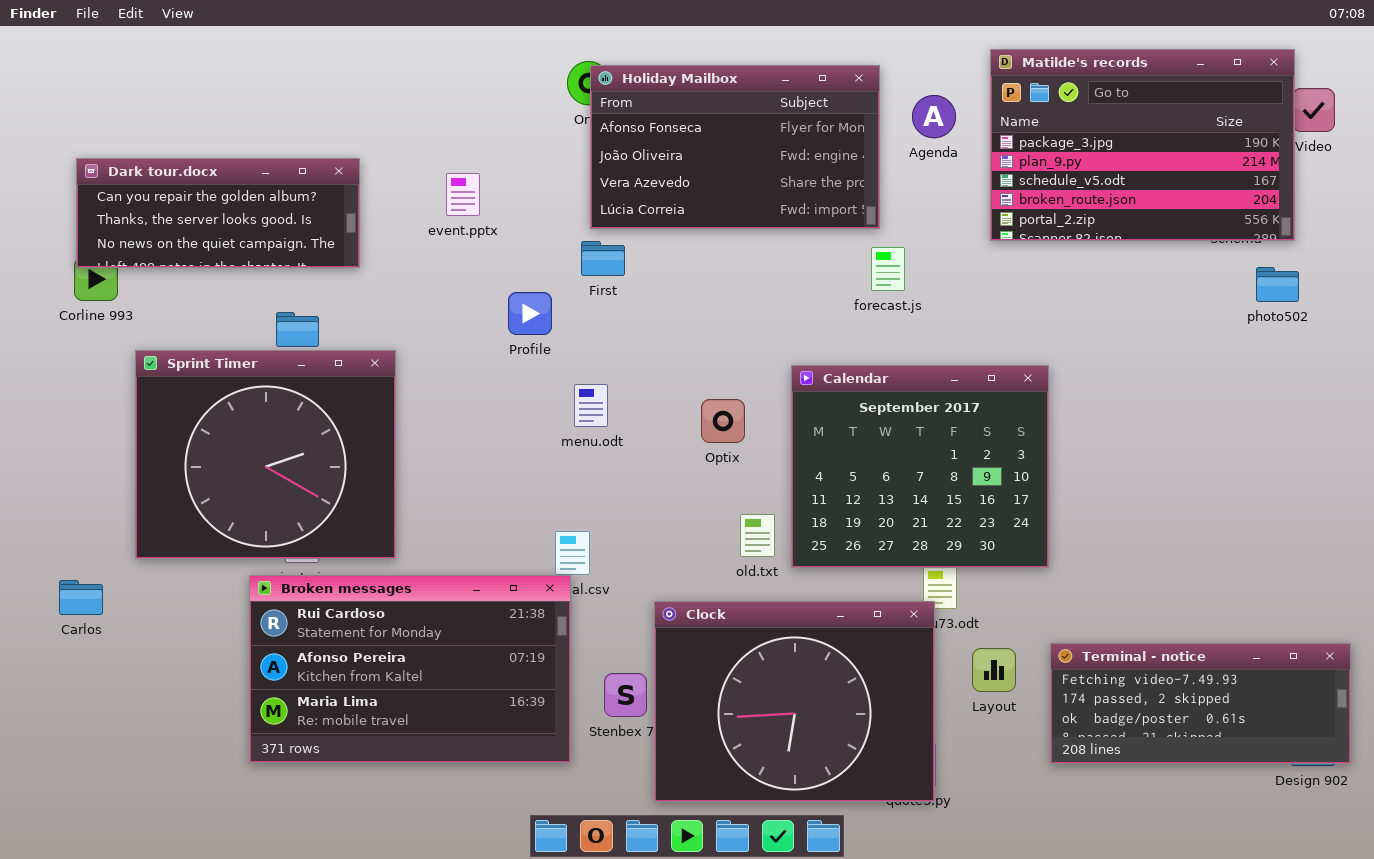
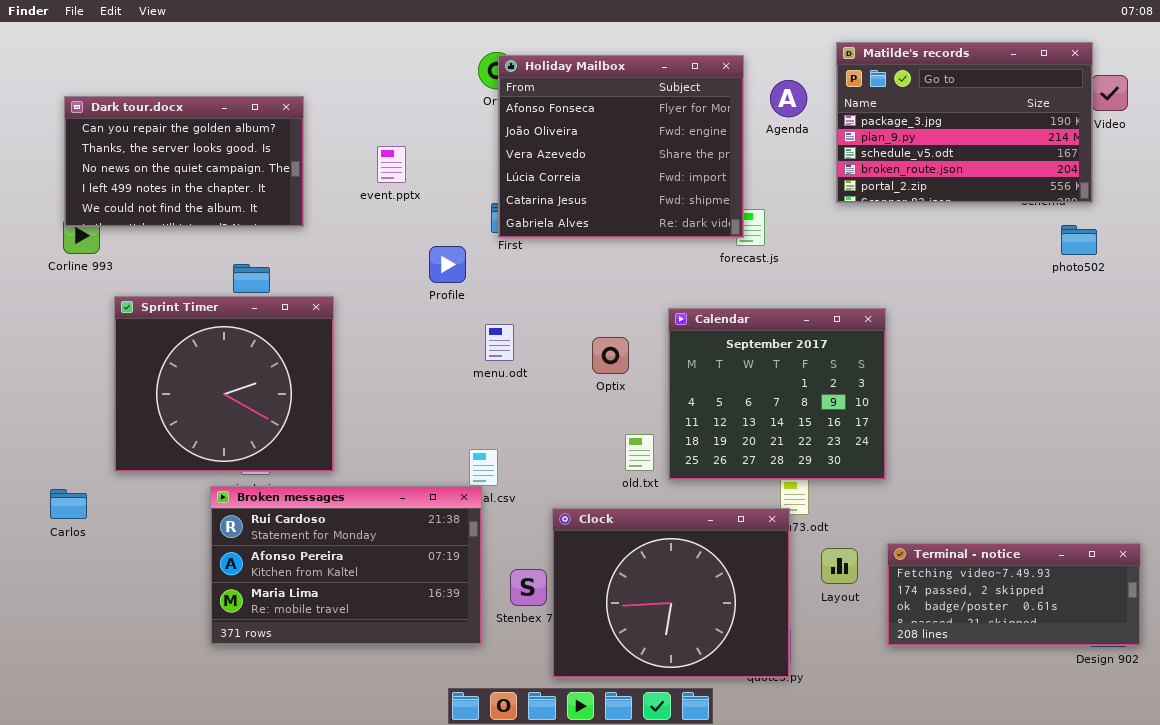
Holiday Mailbox: [590,65,880,229] -> [498,55,744,238], resized
Dark tour.docx: [76,158,360,268] -> [64,96,304,227], resized

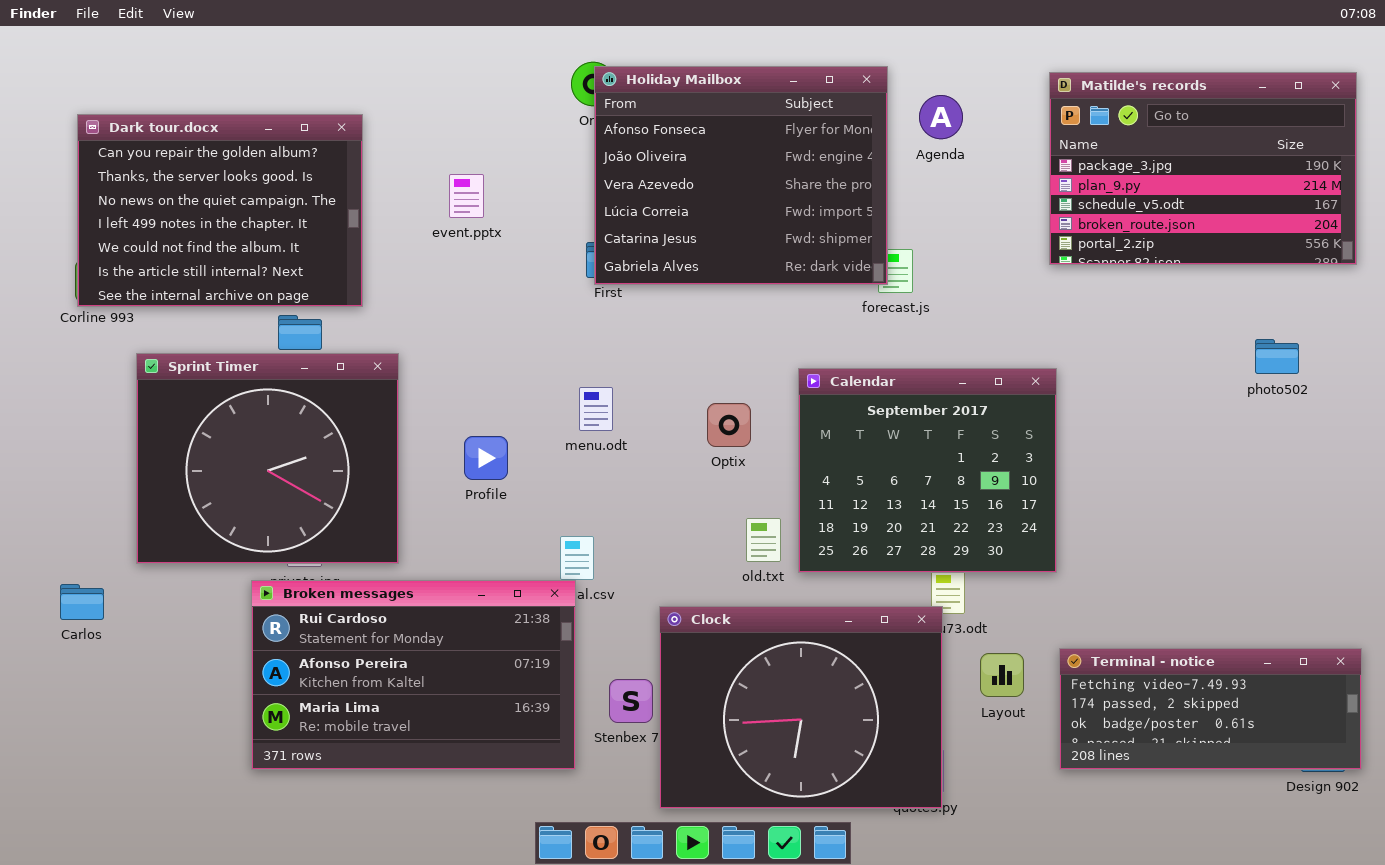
Matilde's records: [836,42,1093,203] -> [1049,72,1357,265], moved
Dark tour.docx: [64,96,304,227] -> [77,114,363,307], resized
photo502: [1061,225,1097,255] -> [1255,339,1299,374], moved
Profile: [429,246,466,283] -> [464,436,508,480], moved

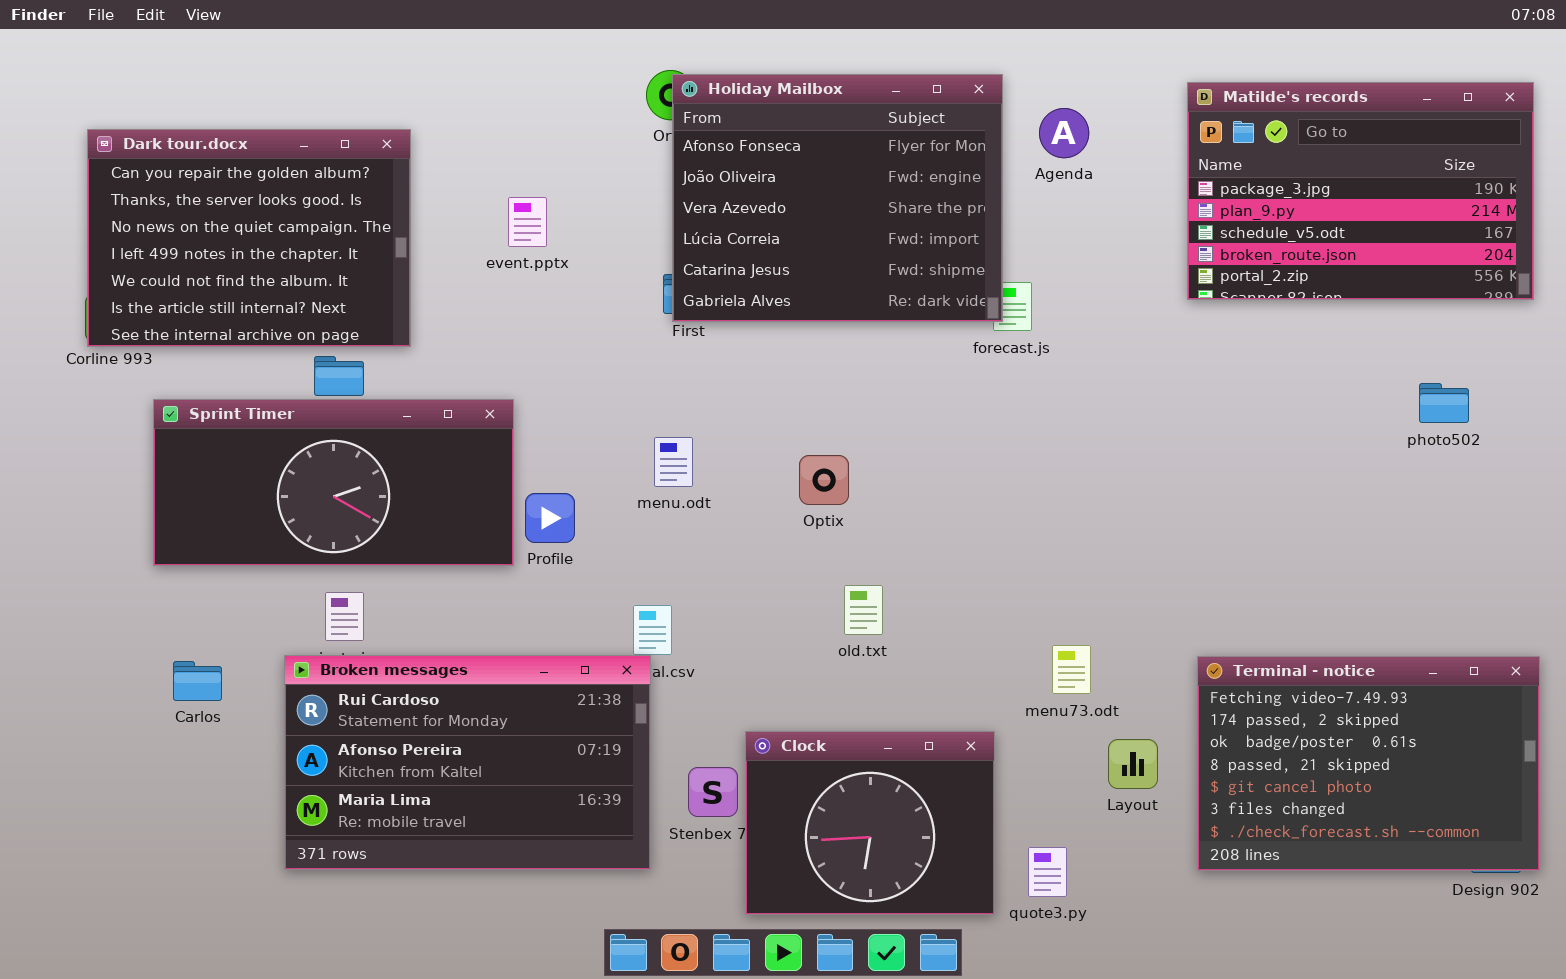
Sprint Timer: [136,353,399,564] -> [153,399,514,566], resized
Calendar: [798,368,1057,573] -> none, closed
Carlos: [60,584,104,620] -> [173,661,222,701], moved
Clock: [659,606,943,809] -> [745,731,995,915], resized
Terminal - notice: [1059,648,1362,770] -> [1197,656,1540,871], resized

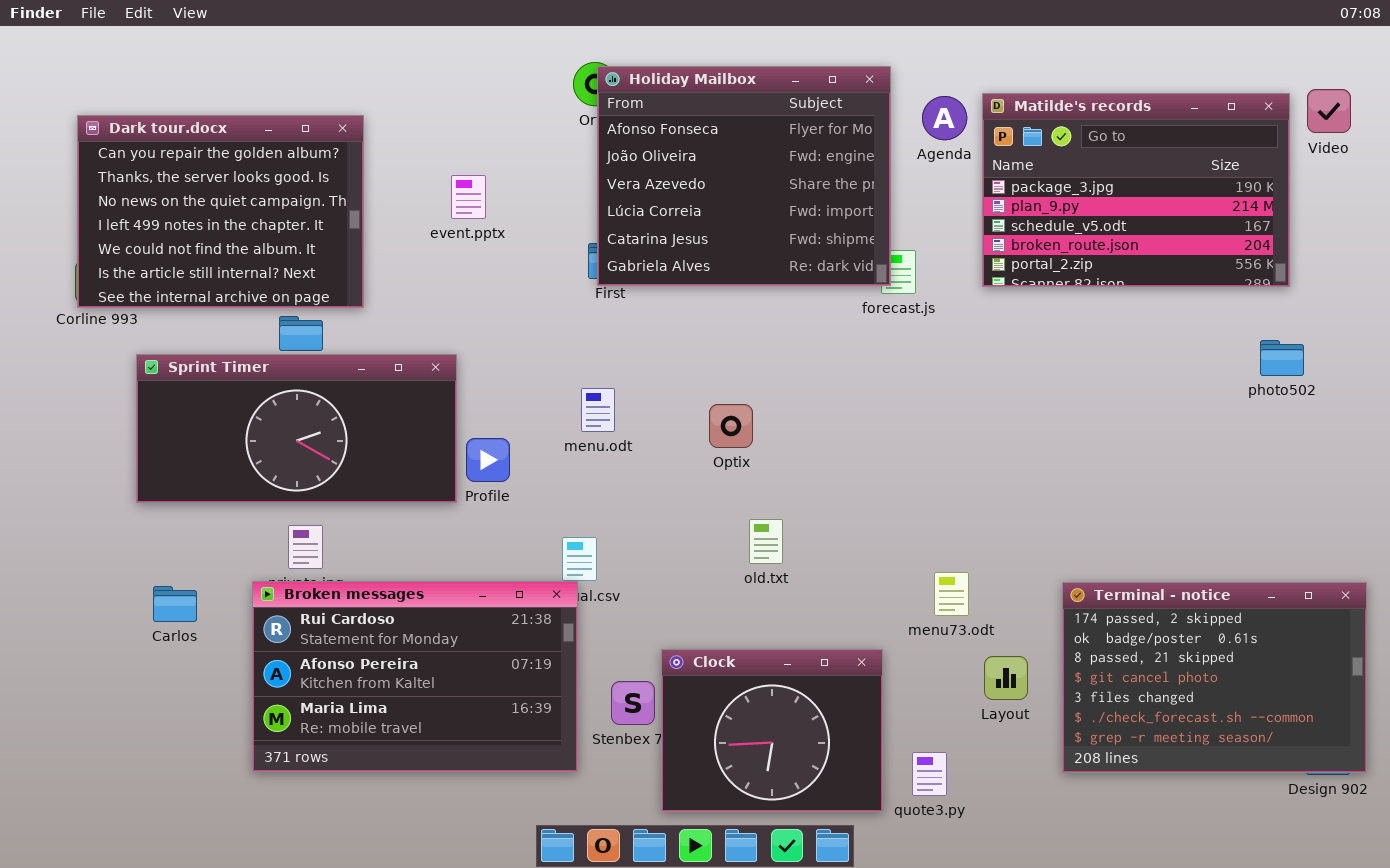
Matilde's records: [1187,82,1534,300] -> [982,93,1290,287], moved
Terminal - notice: [1197,656,1540,871] -> [1062,582,1367,773], scrolled down 1 row

